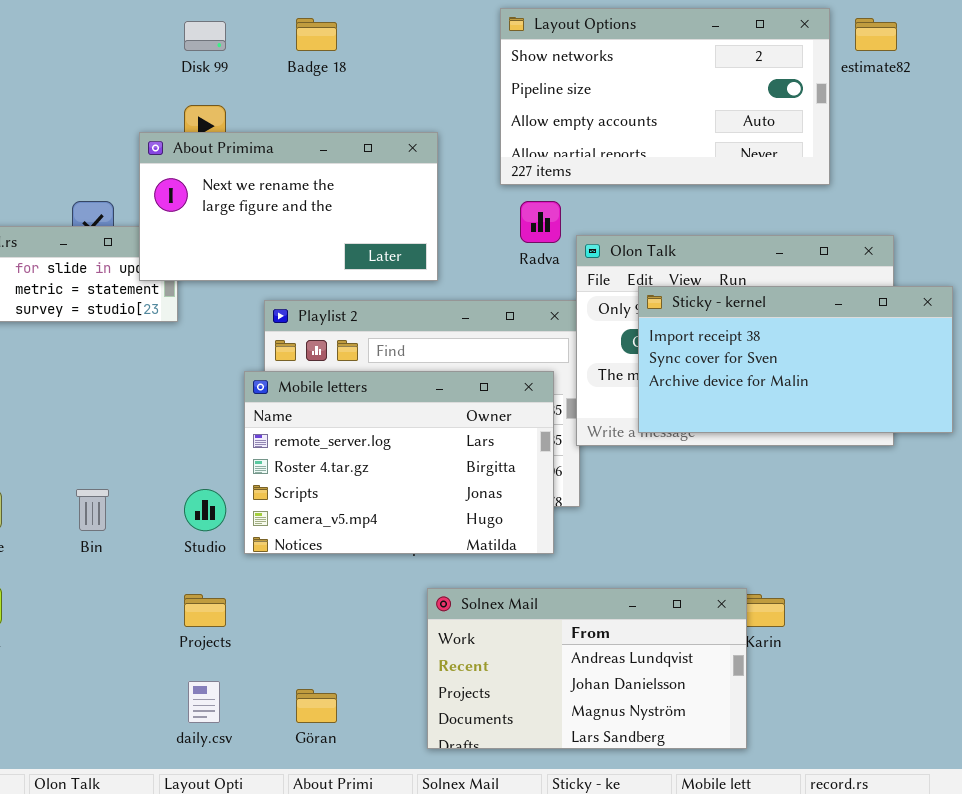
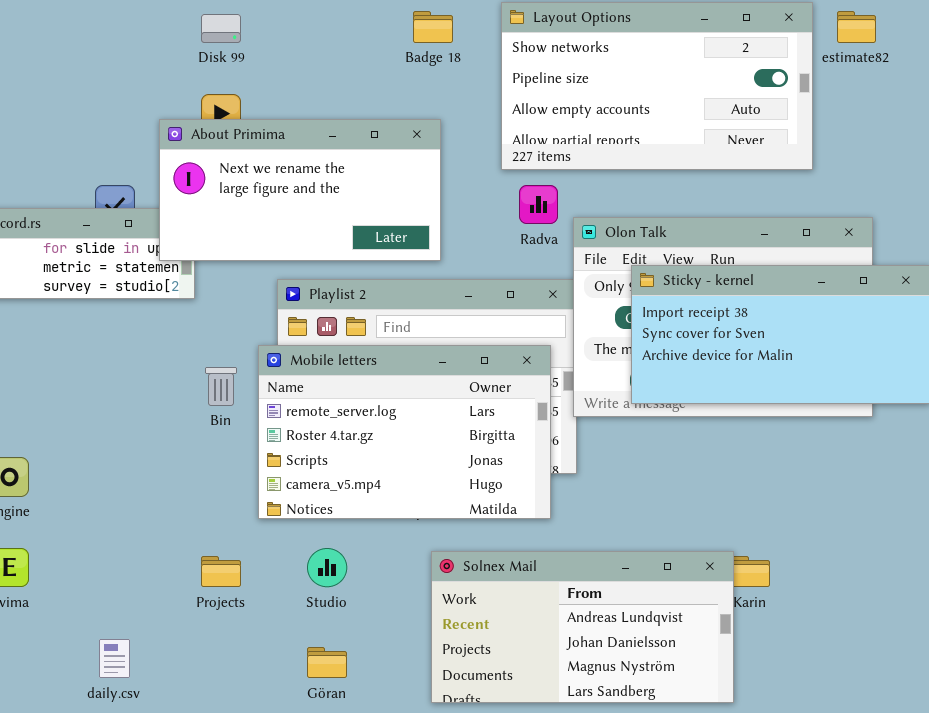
Badge 18: [296,18,337,51] -> [413,11,453,43], moved
Bin: [76,489,109,531] -> [205,367,237,406], moved
Studio: [184,489,226,531] -> [307,548,347,587], moved
daily.csv: [188,681,220,723] -> [99,639,130,678], moved

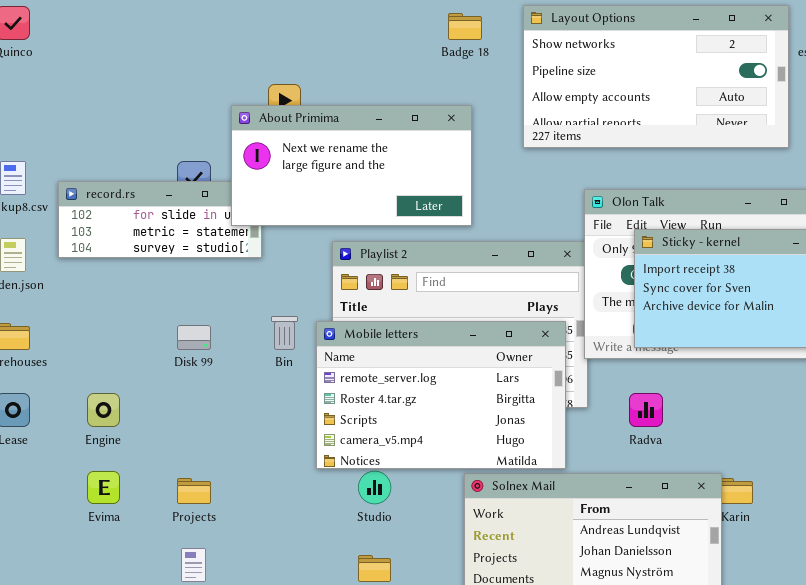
Disk 99: [201,14,241,43] -> [177,325,211,350], moved
Radva: [519,185,558,224] -> [629,393,663,427], moved
Mobile letters: [258,345,551,519] -> [316,321,566,469], moved
Projects: [201,556,241,587] -> [177,478,211,504], moved

